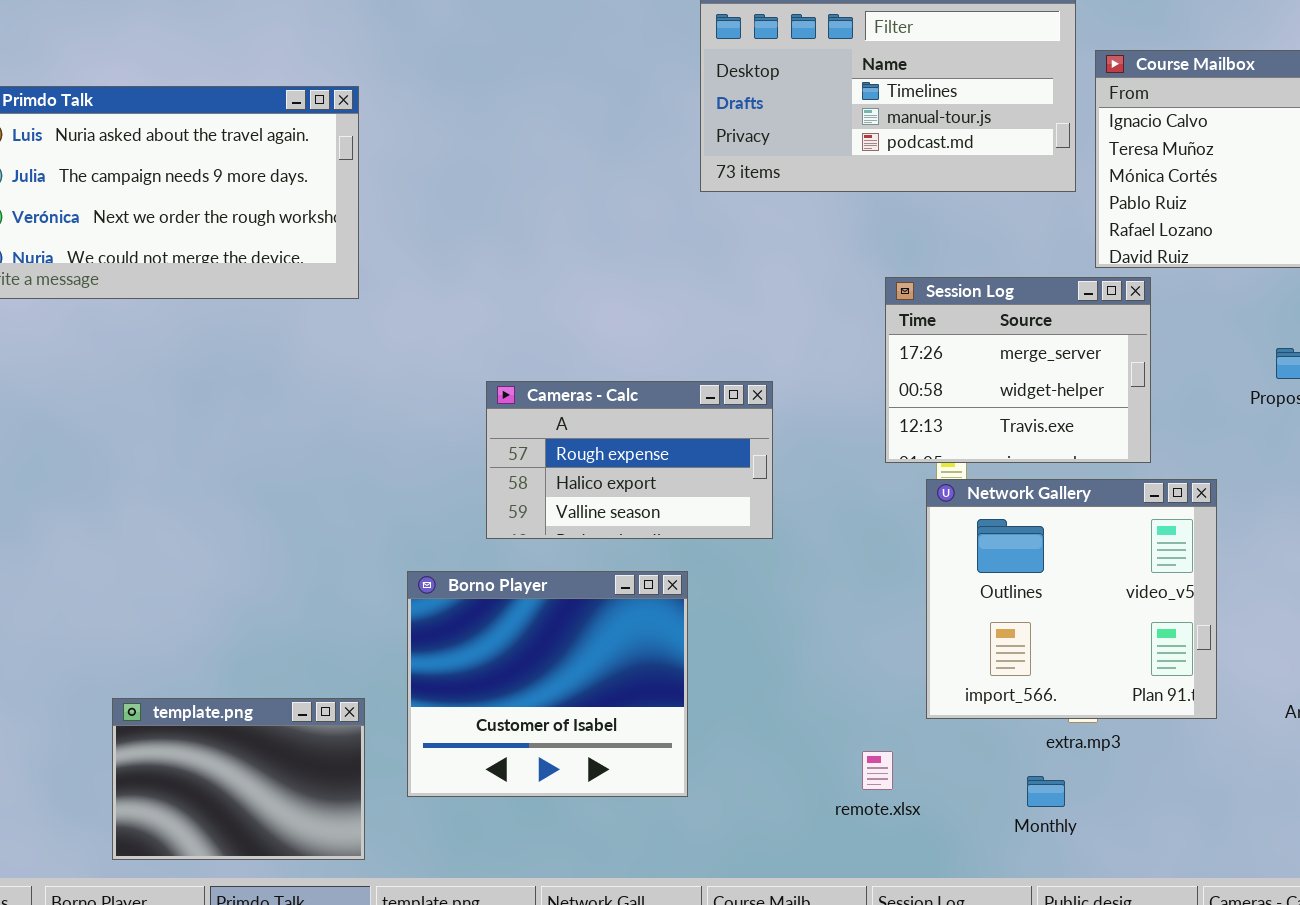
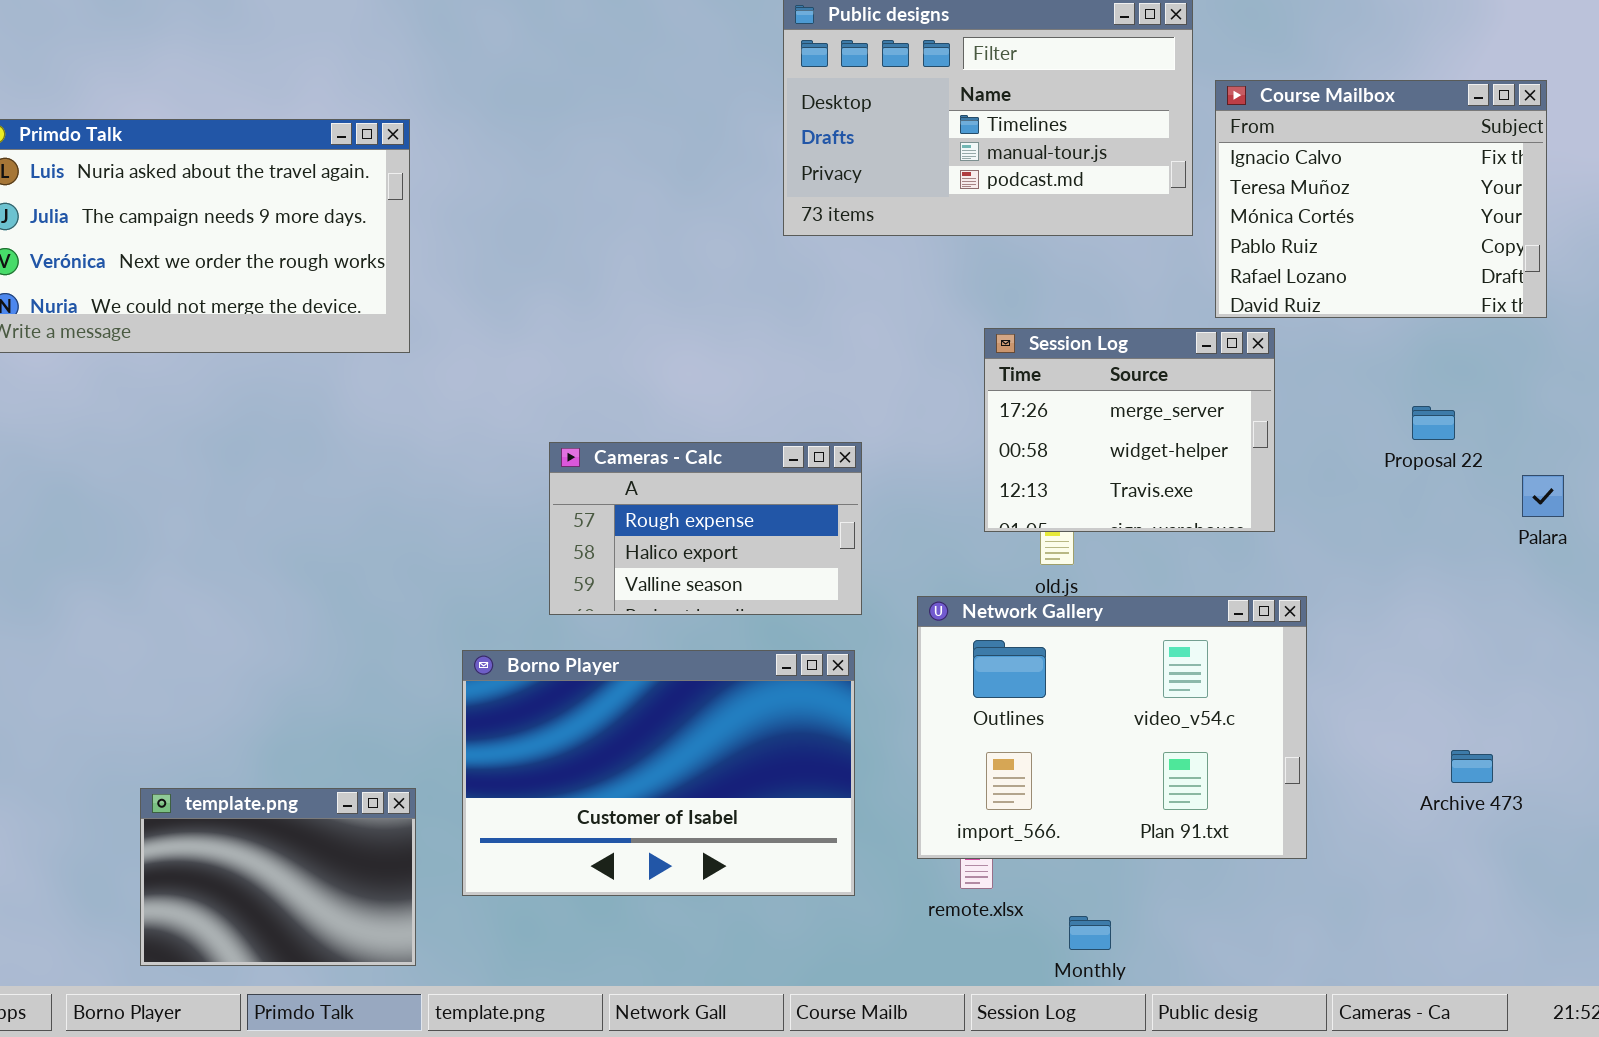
Network Gallery: [926,479,1217,719] -> [917,596,1307,859], moved, resized
Borno Player: [407,571,688,797] -> [462,650,855,896], resized
Monthly: [1027,776,1065,807] -> [1069,916,1111,950], moved

